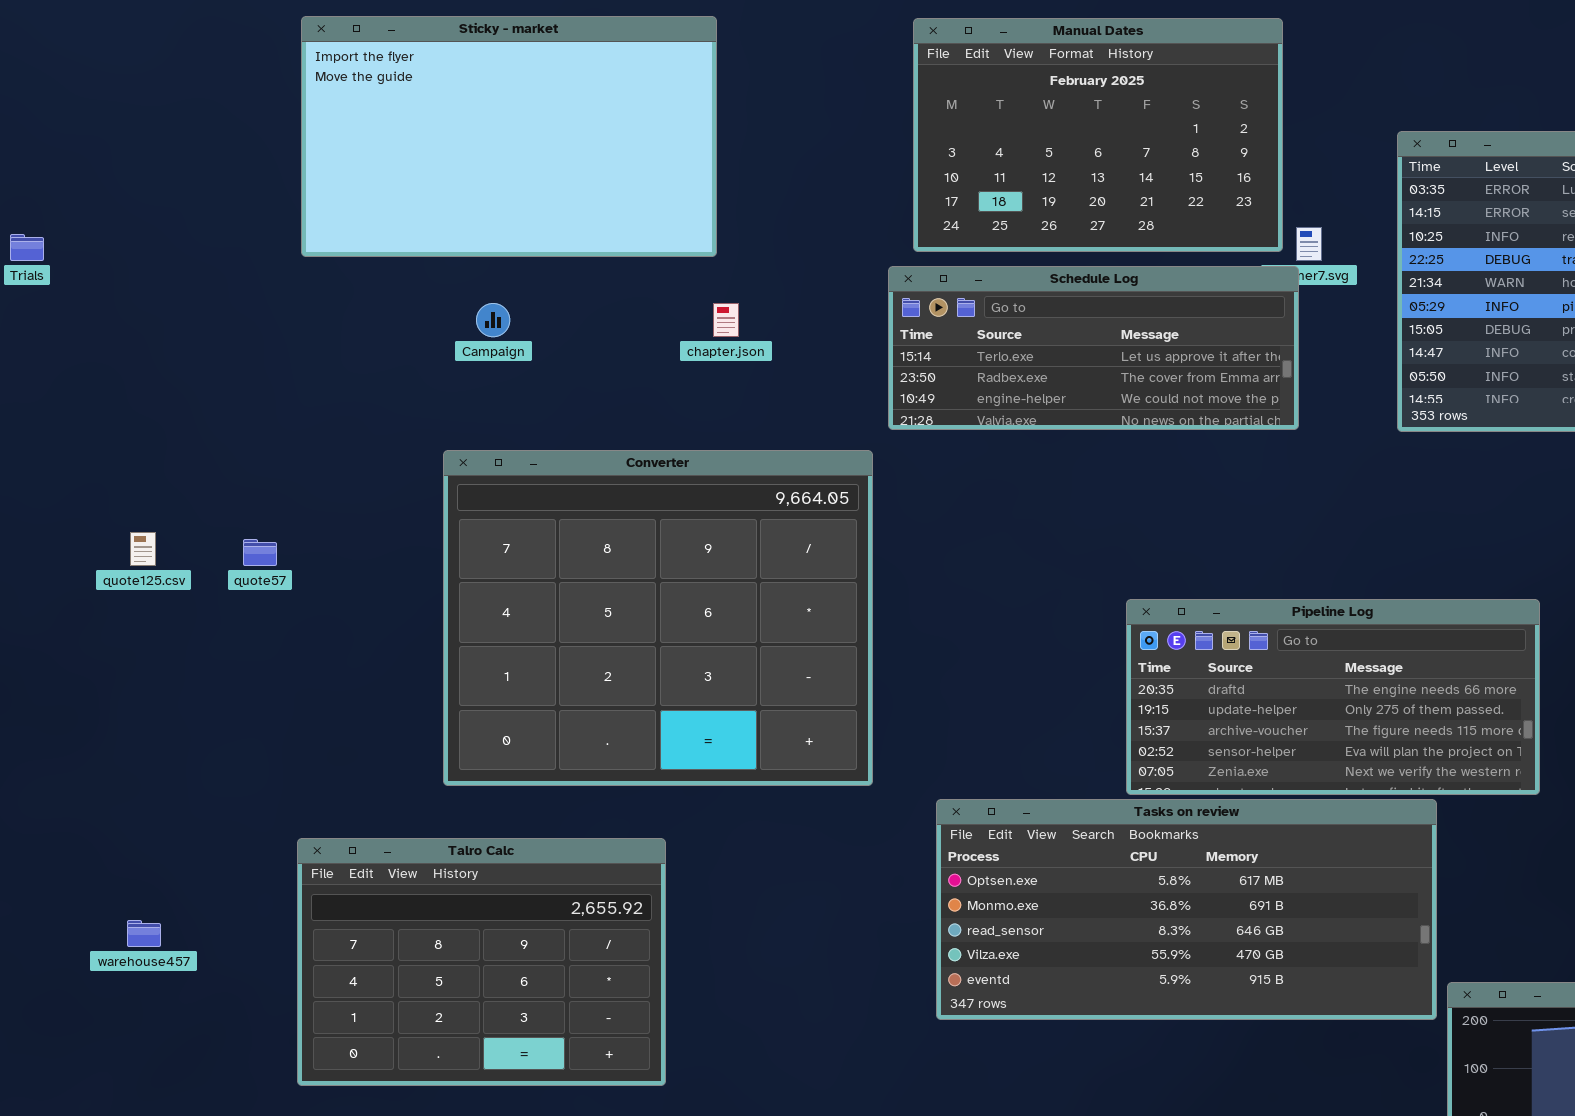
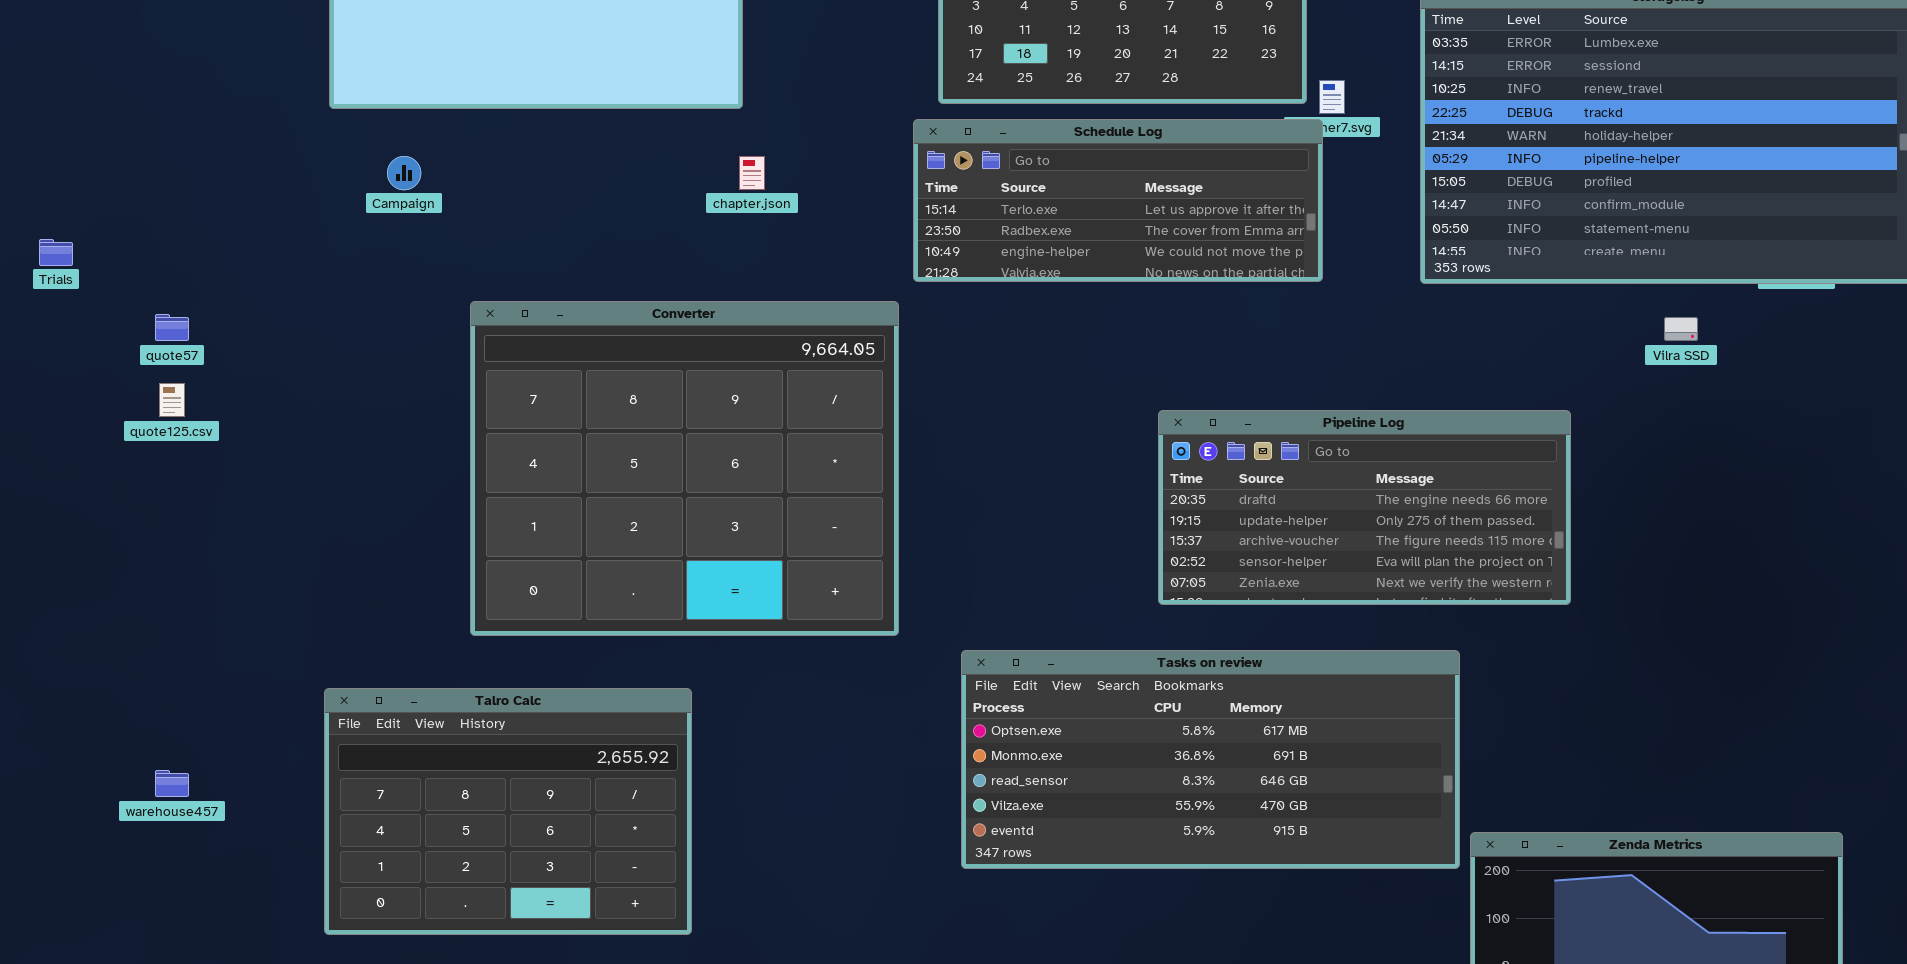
Trials: [10,234,44,261] -> [39,239,73,266], moved
Campaign: [476,303,510,337] -> [387,156,421,190], moved
quote57: [243,539,277,566] -> [155,314,189,341], moved
Pipeline Log: [1126,599,1540,795] -> [1158,410,1571,605], moved

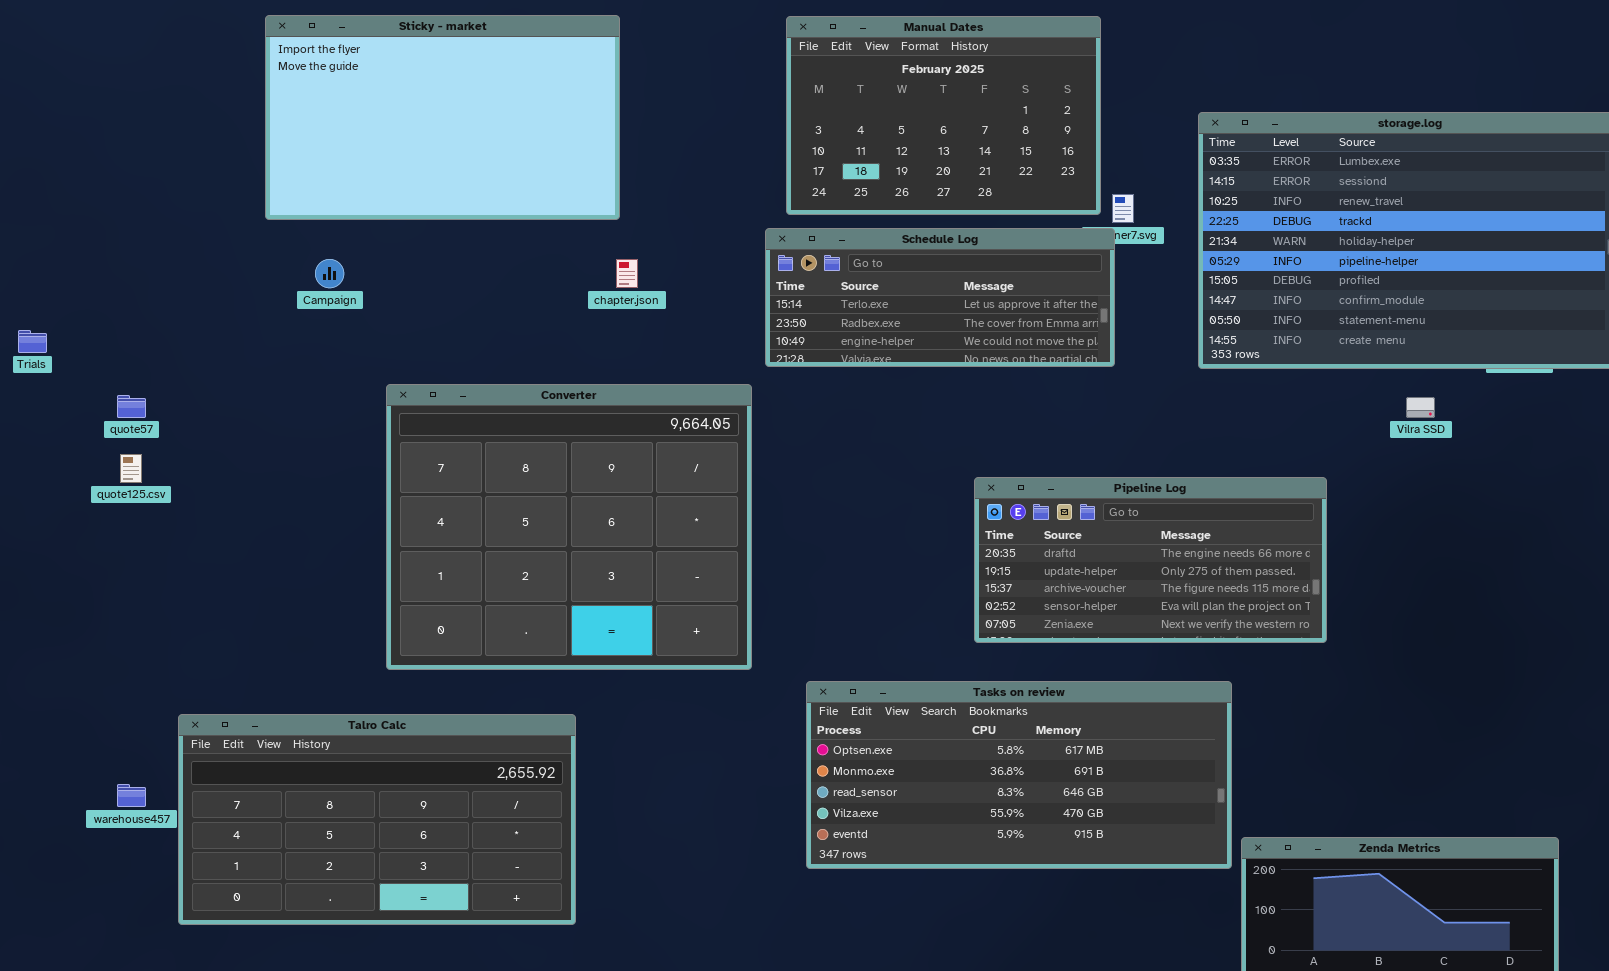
Talro Calc: [324,688,692,935] -> [178,714,576,925], resized

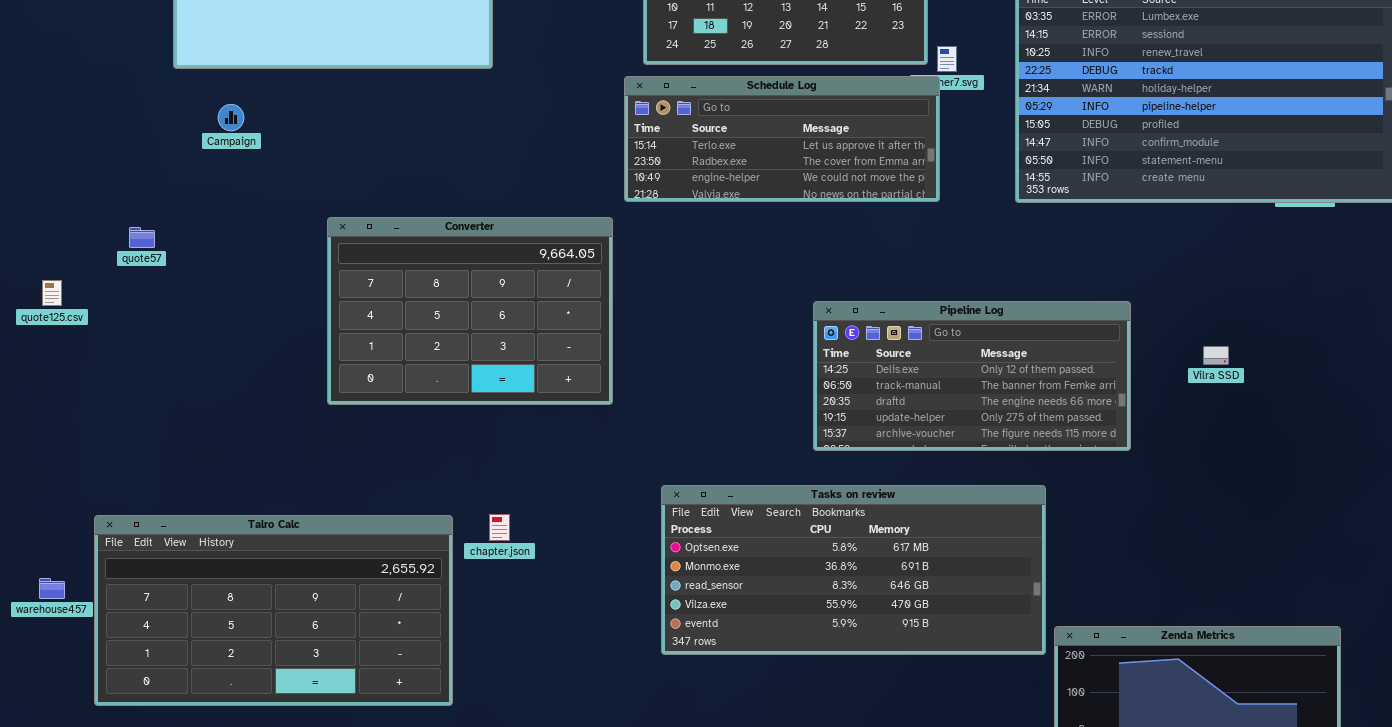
chapter.json: [616,259,638,288] -> [489,514,510,541], moved
Converter: [386,384,752,670] -> [327,217,613,405], resized
quote57: [117,395,146,418] -> [129,227,155,248], moved
Vilra SSD: [1406,397,1435,418] -> [1203,346,1229,365], moved
Pipeline Log: [974,477,1327,643] -> [813,301,1131,451], scrolled up 2 rows

